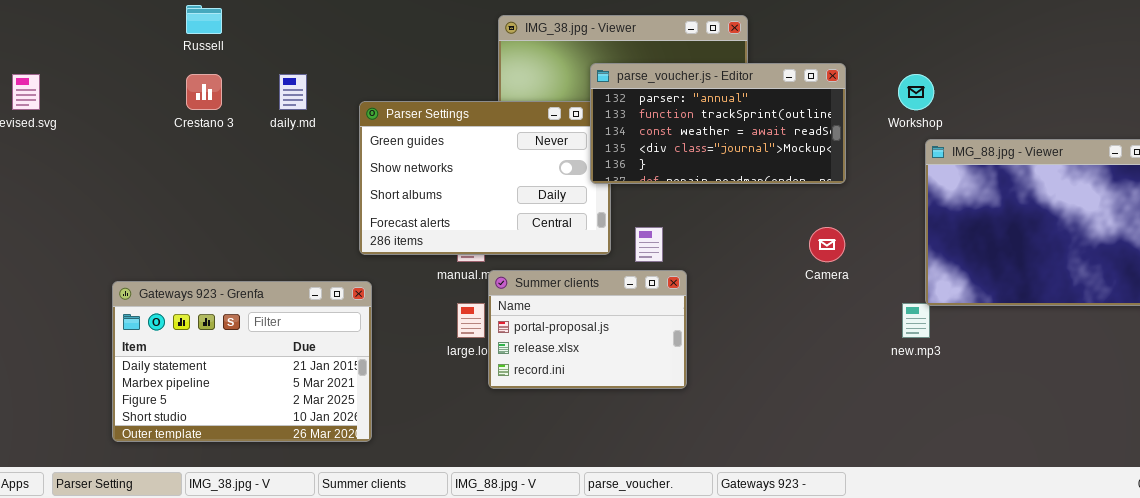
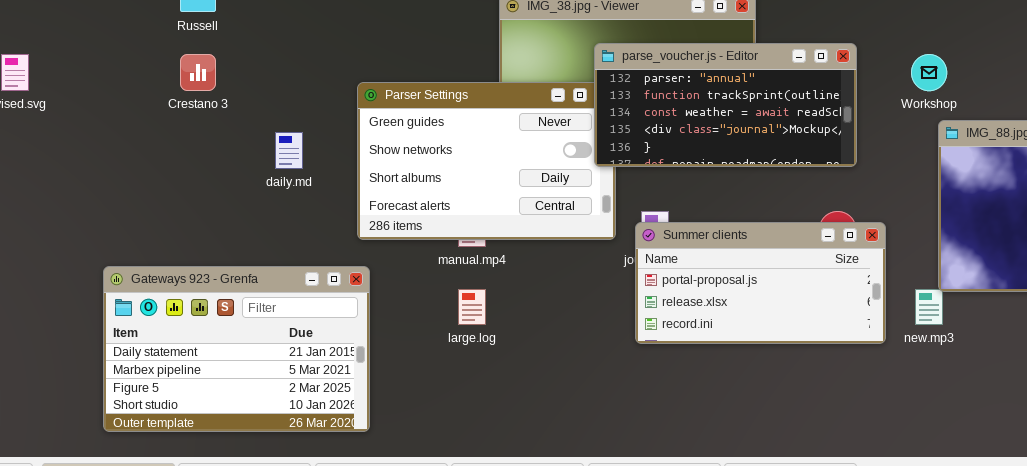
daily.md: [279,74,307,110] -> [275,132,303,169], moved
Summer clients: [488,270,687,389] -> [635,222,886,344], moved, resized

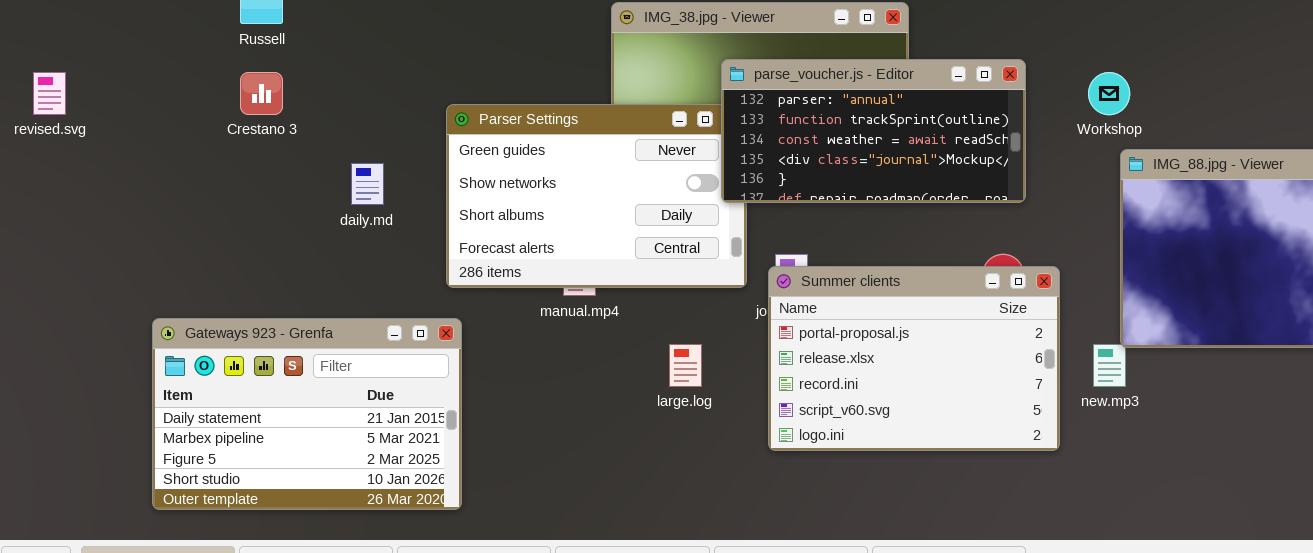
Summer clients: [635,222,886,344] -> [768,266,1060,451], resized
large.log: [458,289,486,325] -> [669,344,702,387], moved

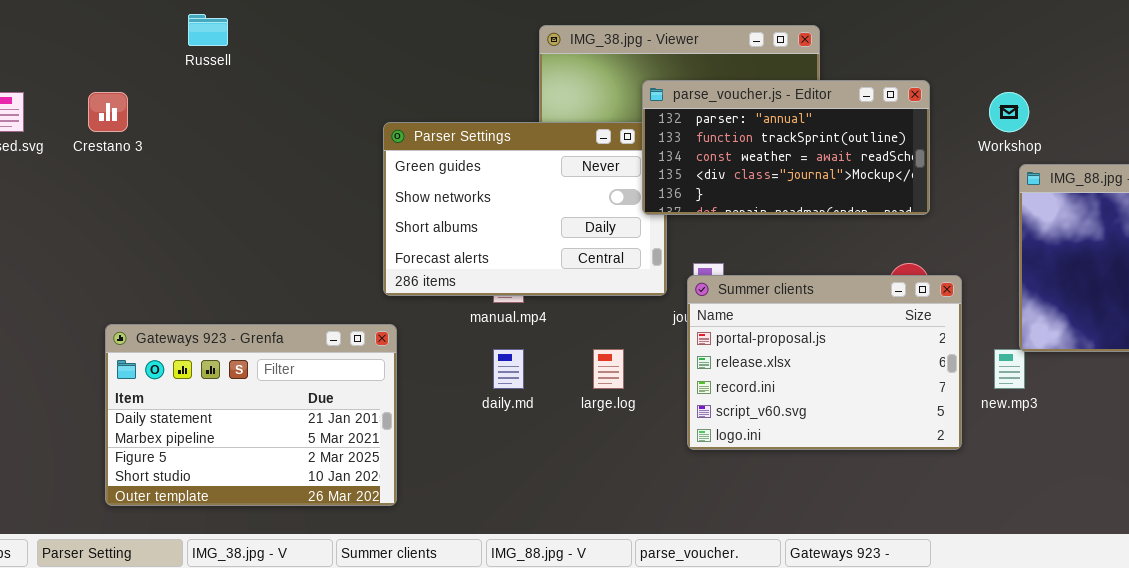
Crestano 3: [240,72,283,115] -> [88,92,128,132], moved
daily.md: [351,163,384,205] -> [493,349,524,389], moved

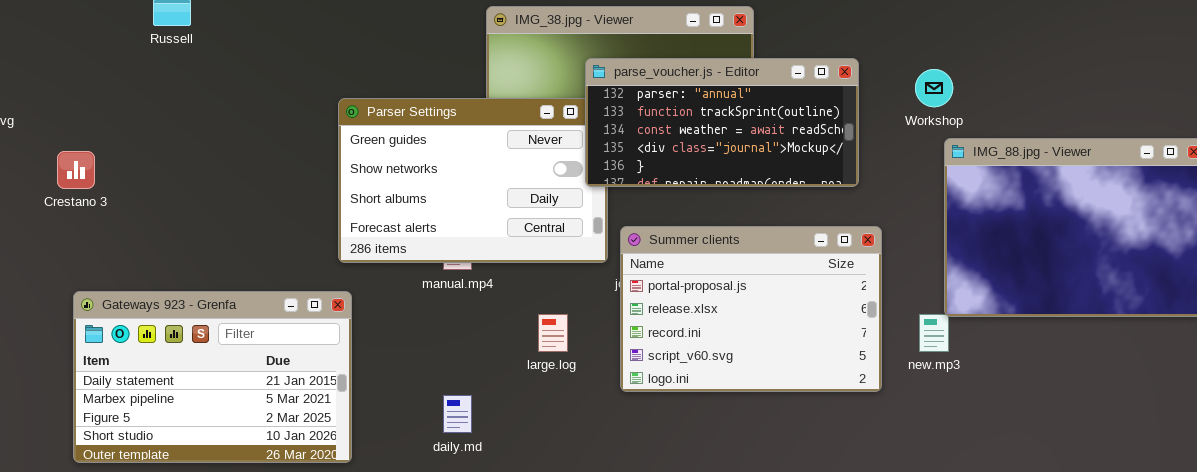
Crestano 3: [88,92,128,132] -> [57,151,95,189], moved
Summer clients: [687,275,962,450] -> [620,226,882,392], moved
daily.md: [493,349,524,389] -> [443,395,472,433], moved

